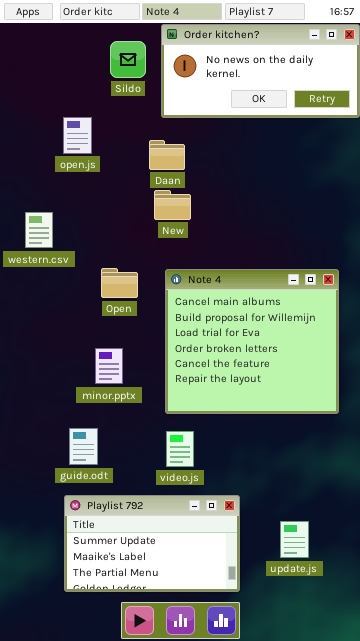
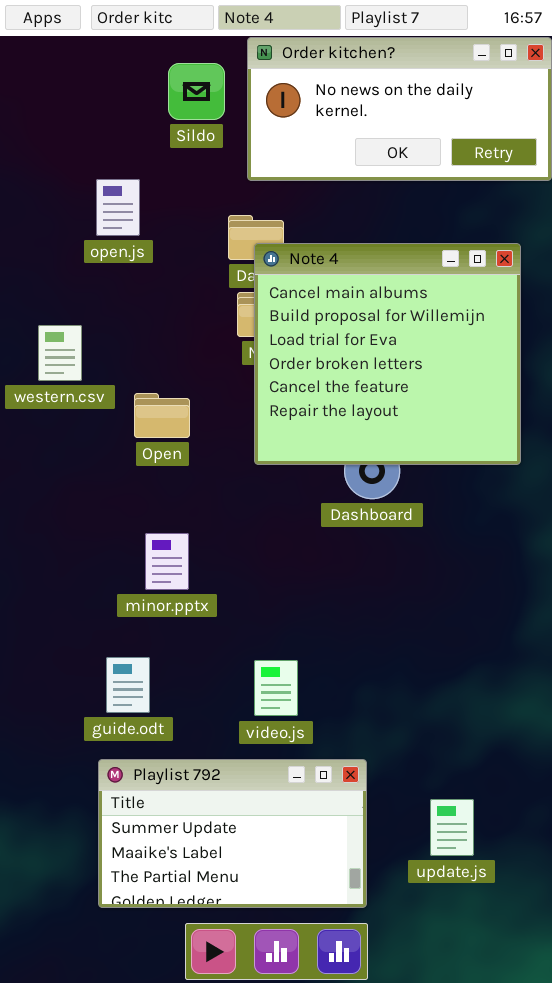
Open: [101,268,138,298] -> [134,393,190,438], moved
Note 4: [165,269,339,414] -> [254,243,521,465], moved

